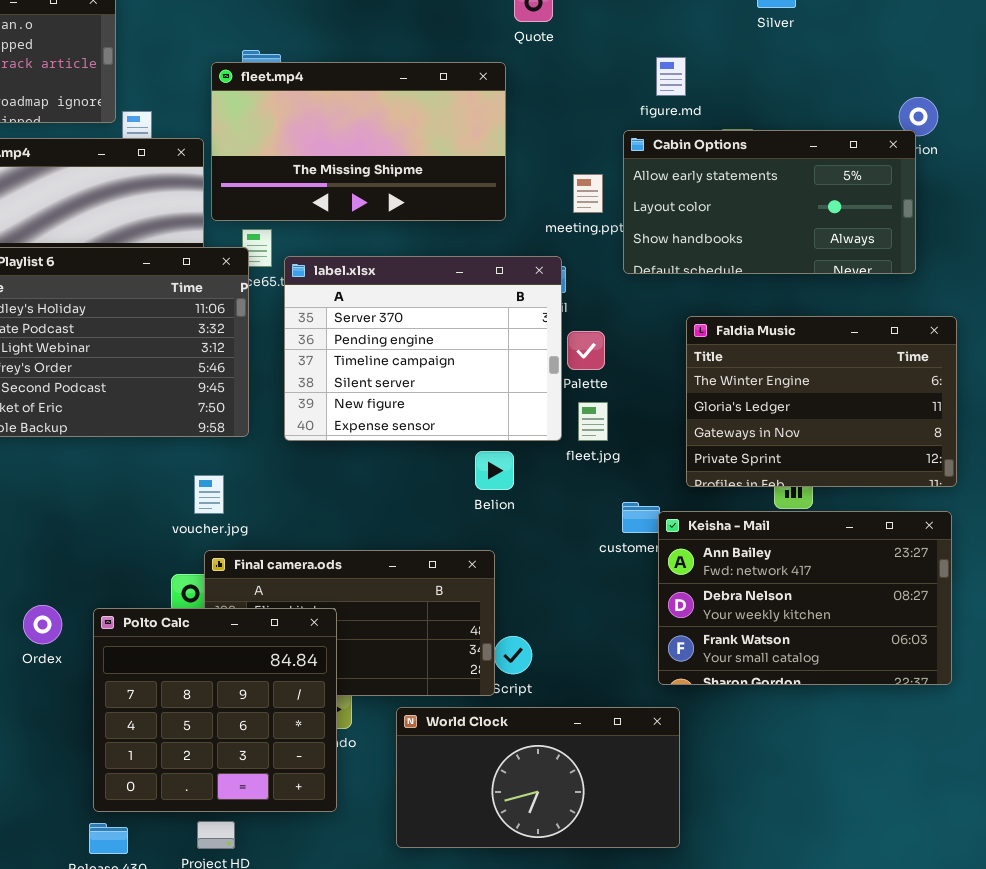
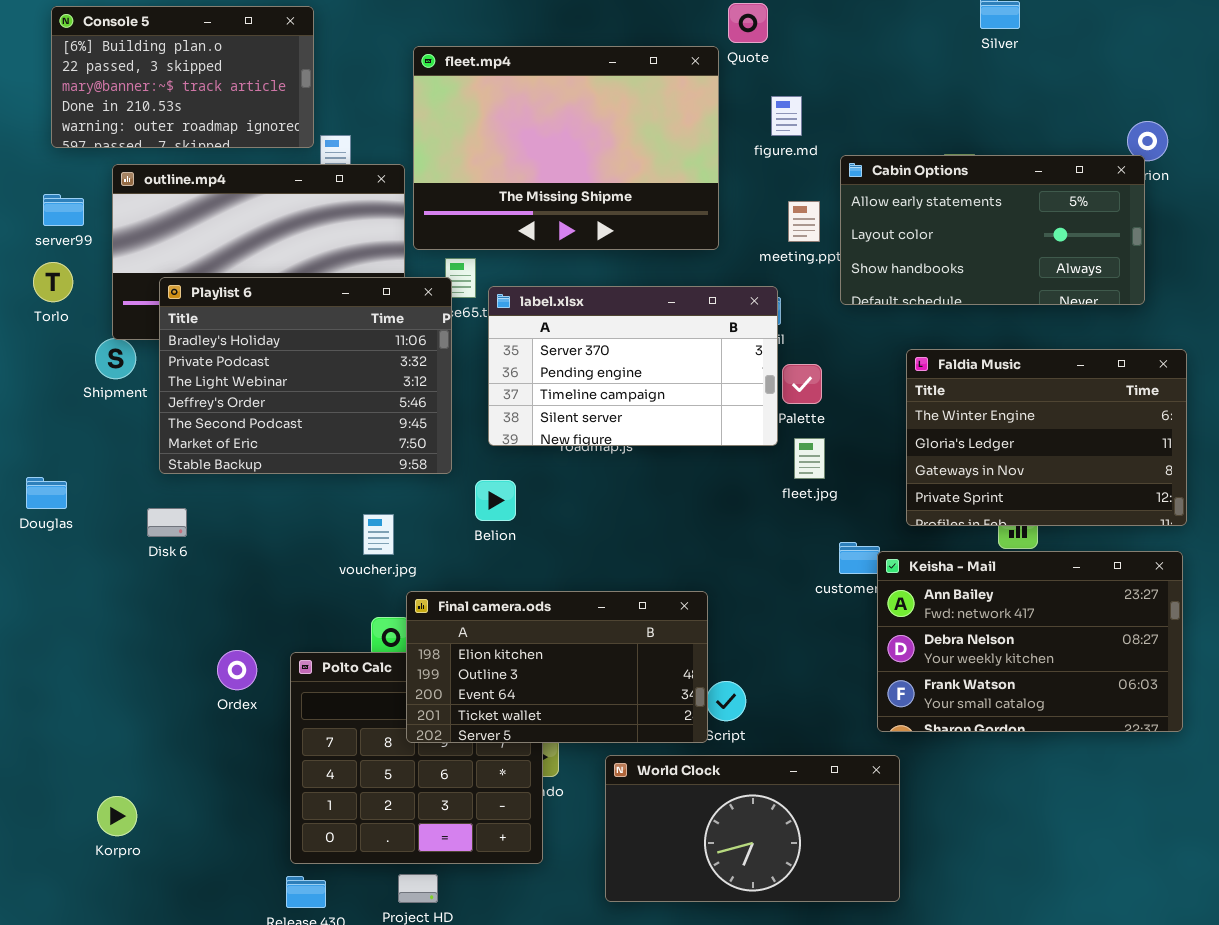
figure.md: [656,57,686,96] -> [771,96,802,136], moved
fleet.mp4: [211,62,506,221] -> [413,46,719,250], resized
label.xlsx: [284,256,562,441] -> [488,286,778,446], resized
Belion: [475,451,514,490] -> [475,480,516,521], moved
voucher.jpg: [194,475,224,514] -> [363,514,394,555], moved
Final camera.ods: [204,550,495,696] -> [406,591,708,743], raised

